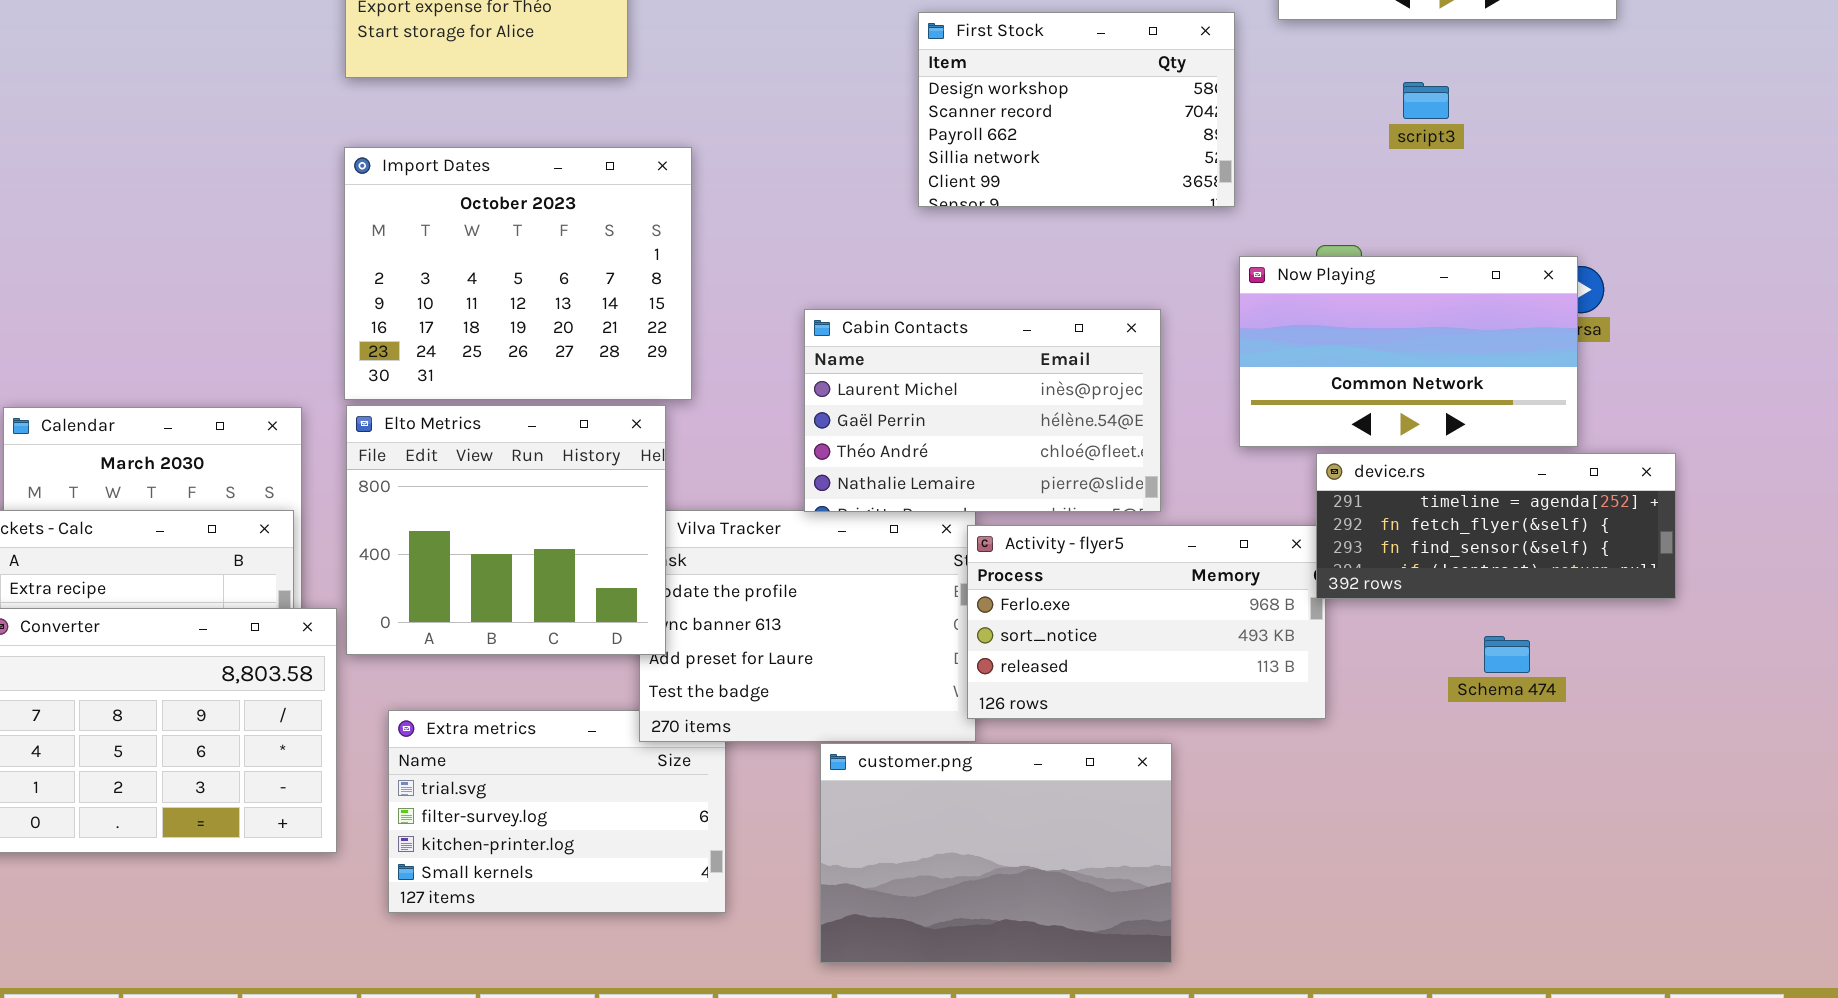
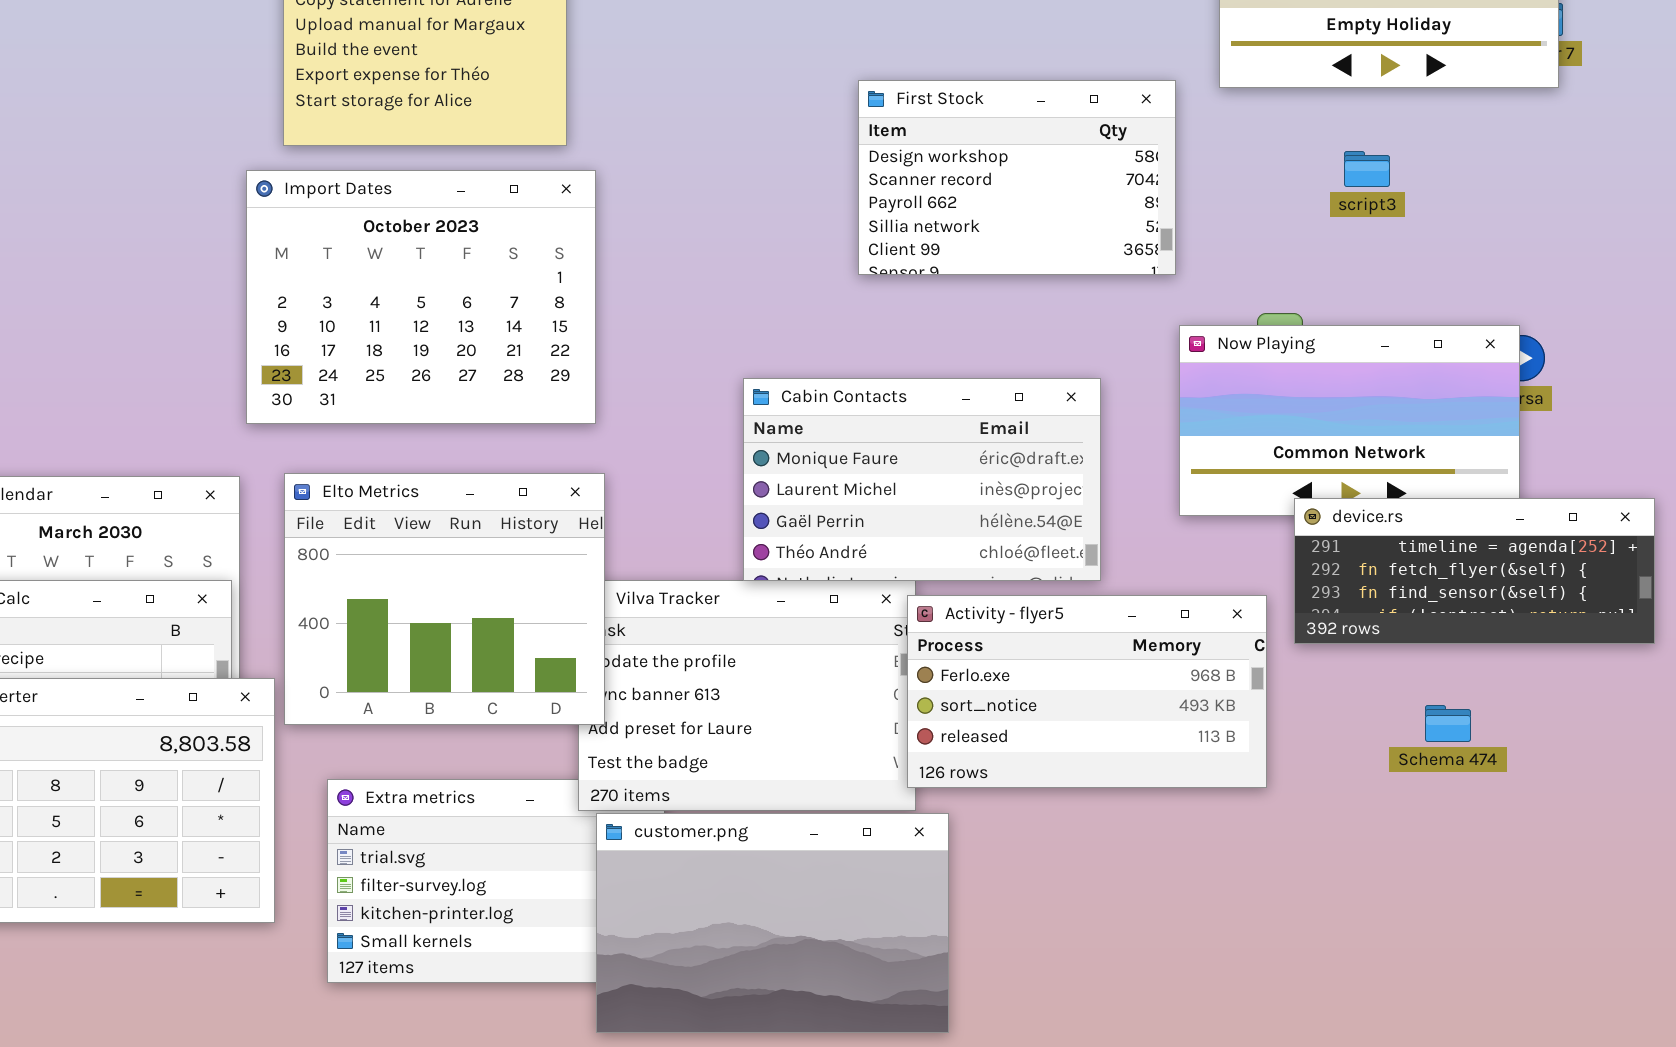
Import Dates: [344,147,692,400] -> [246,170,596,424], moved
Cabin Contacts: [804,309,1161,512] -> [743,378,1101,581], scrolled up 1 row
device.rs: [1316,453,1676,599] -> [1294,498,1655,644], moved
customer.png: [820,743,1172,963] -> [596,813,949,1033], moved

